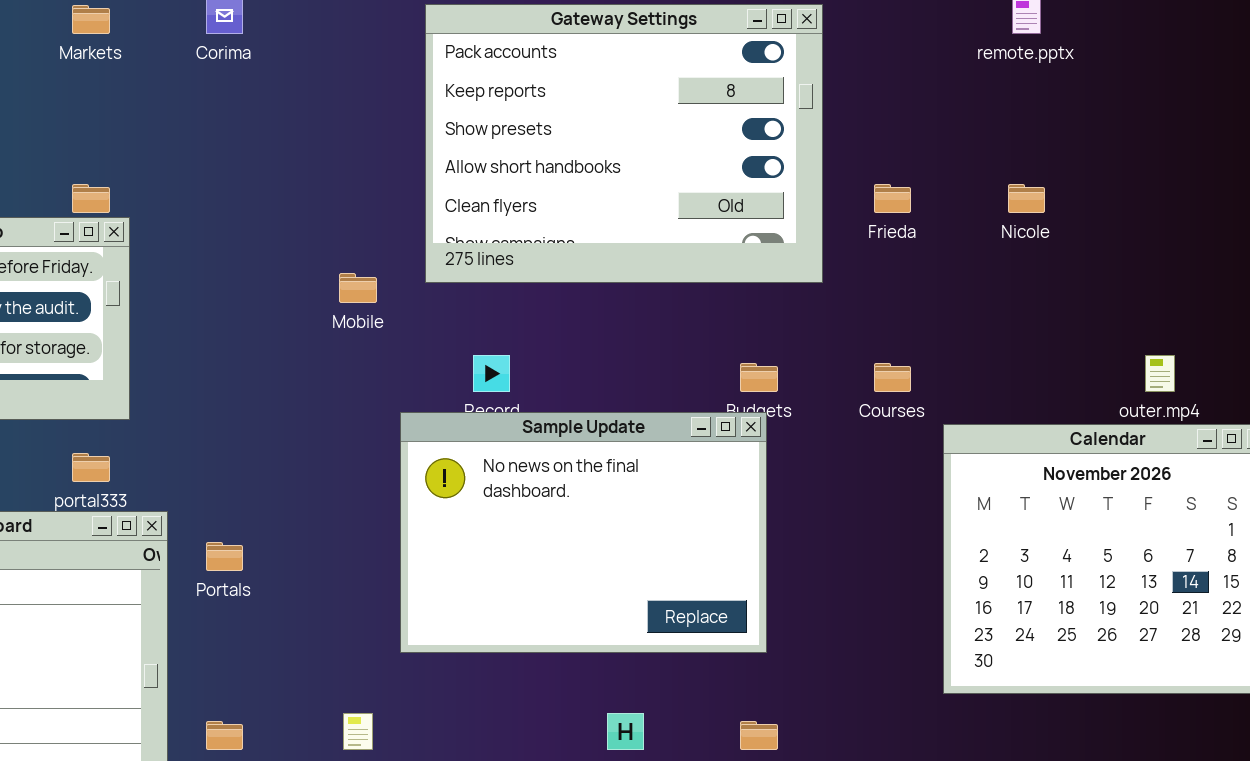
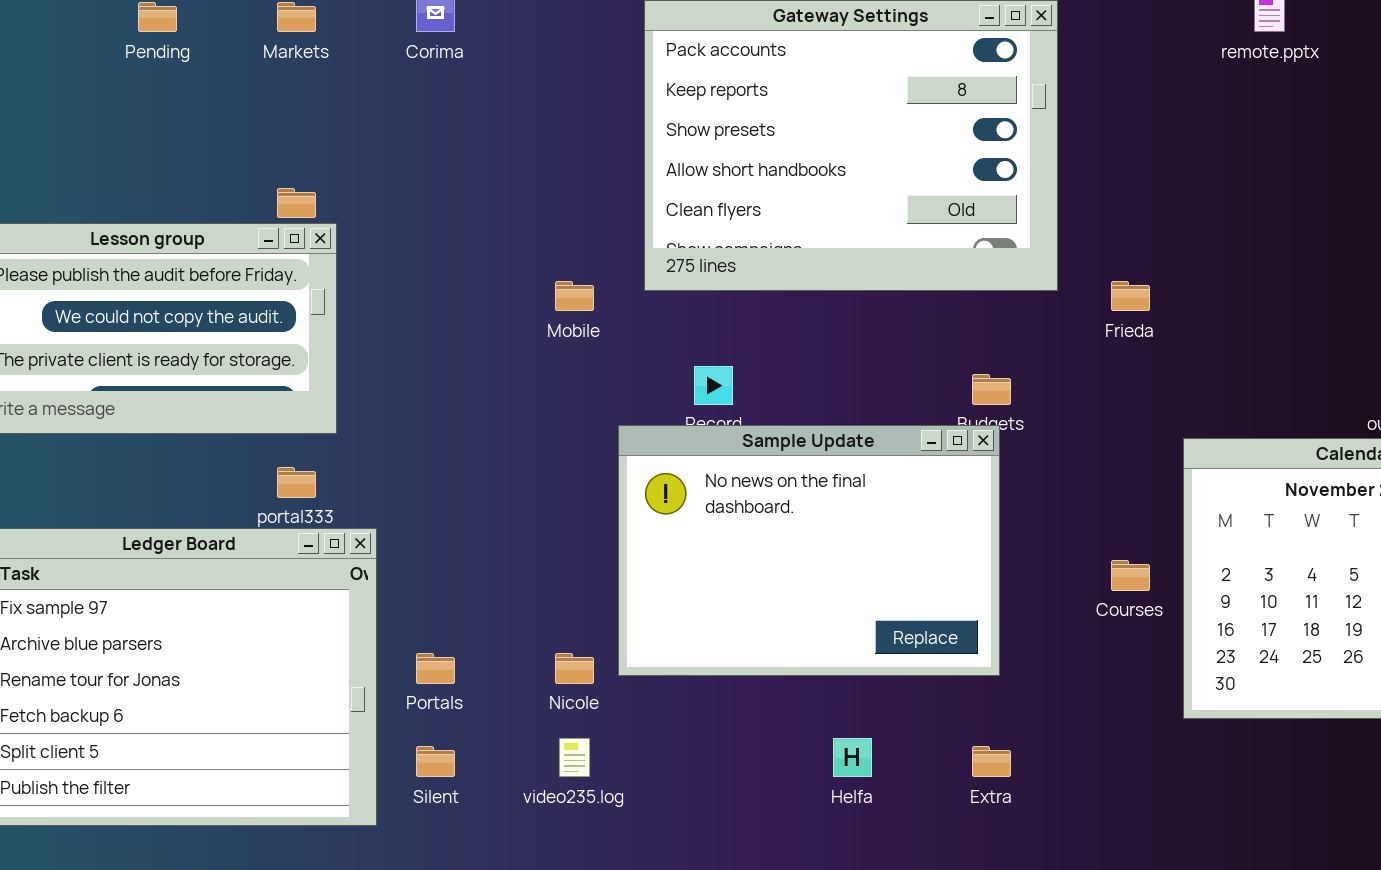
Frieda: [874,184,911,213] -> [1111,281,1150,311], moved
Nicole: [1008,184,1045,213] -> [555,653,594,684], moved
Courses: [874,363,911,392] -> [1111,560,1150,591], moved
Portals: [206,542,243,571] -> [416,653,455,684], moved

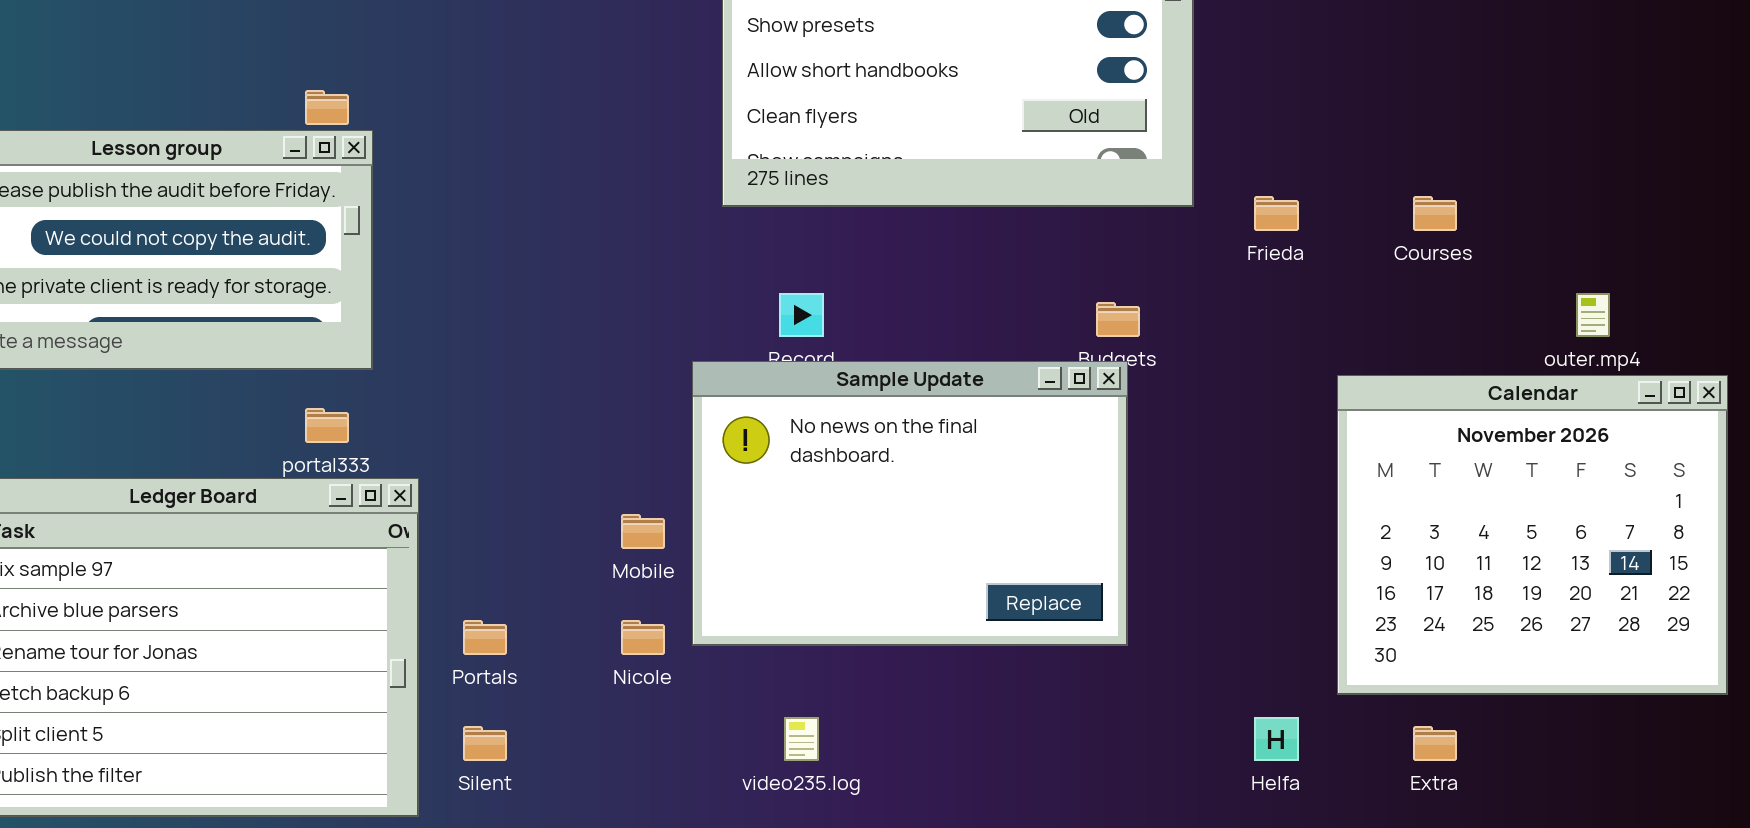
Mobile: [555,281,594,311] -> [621,514,665,549], moved
Courses: [1111,560,1150,591] -> [1413,196,1457,231], moved
video235.log: [559,738,590,777] -> [784,717,819,761], moved
Helfa: [833,738,872,777] -> [1254,717,1299,761], moved
Extra: [972,746,1011,777] -> [1413,726,1457,761], moved

